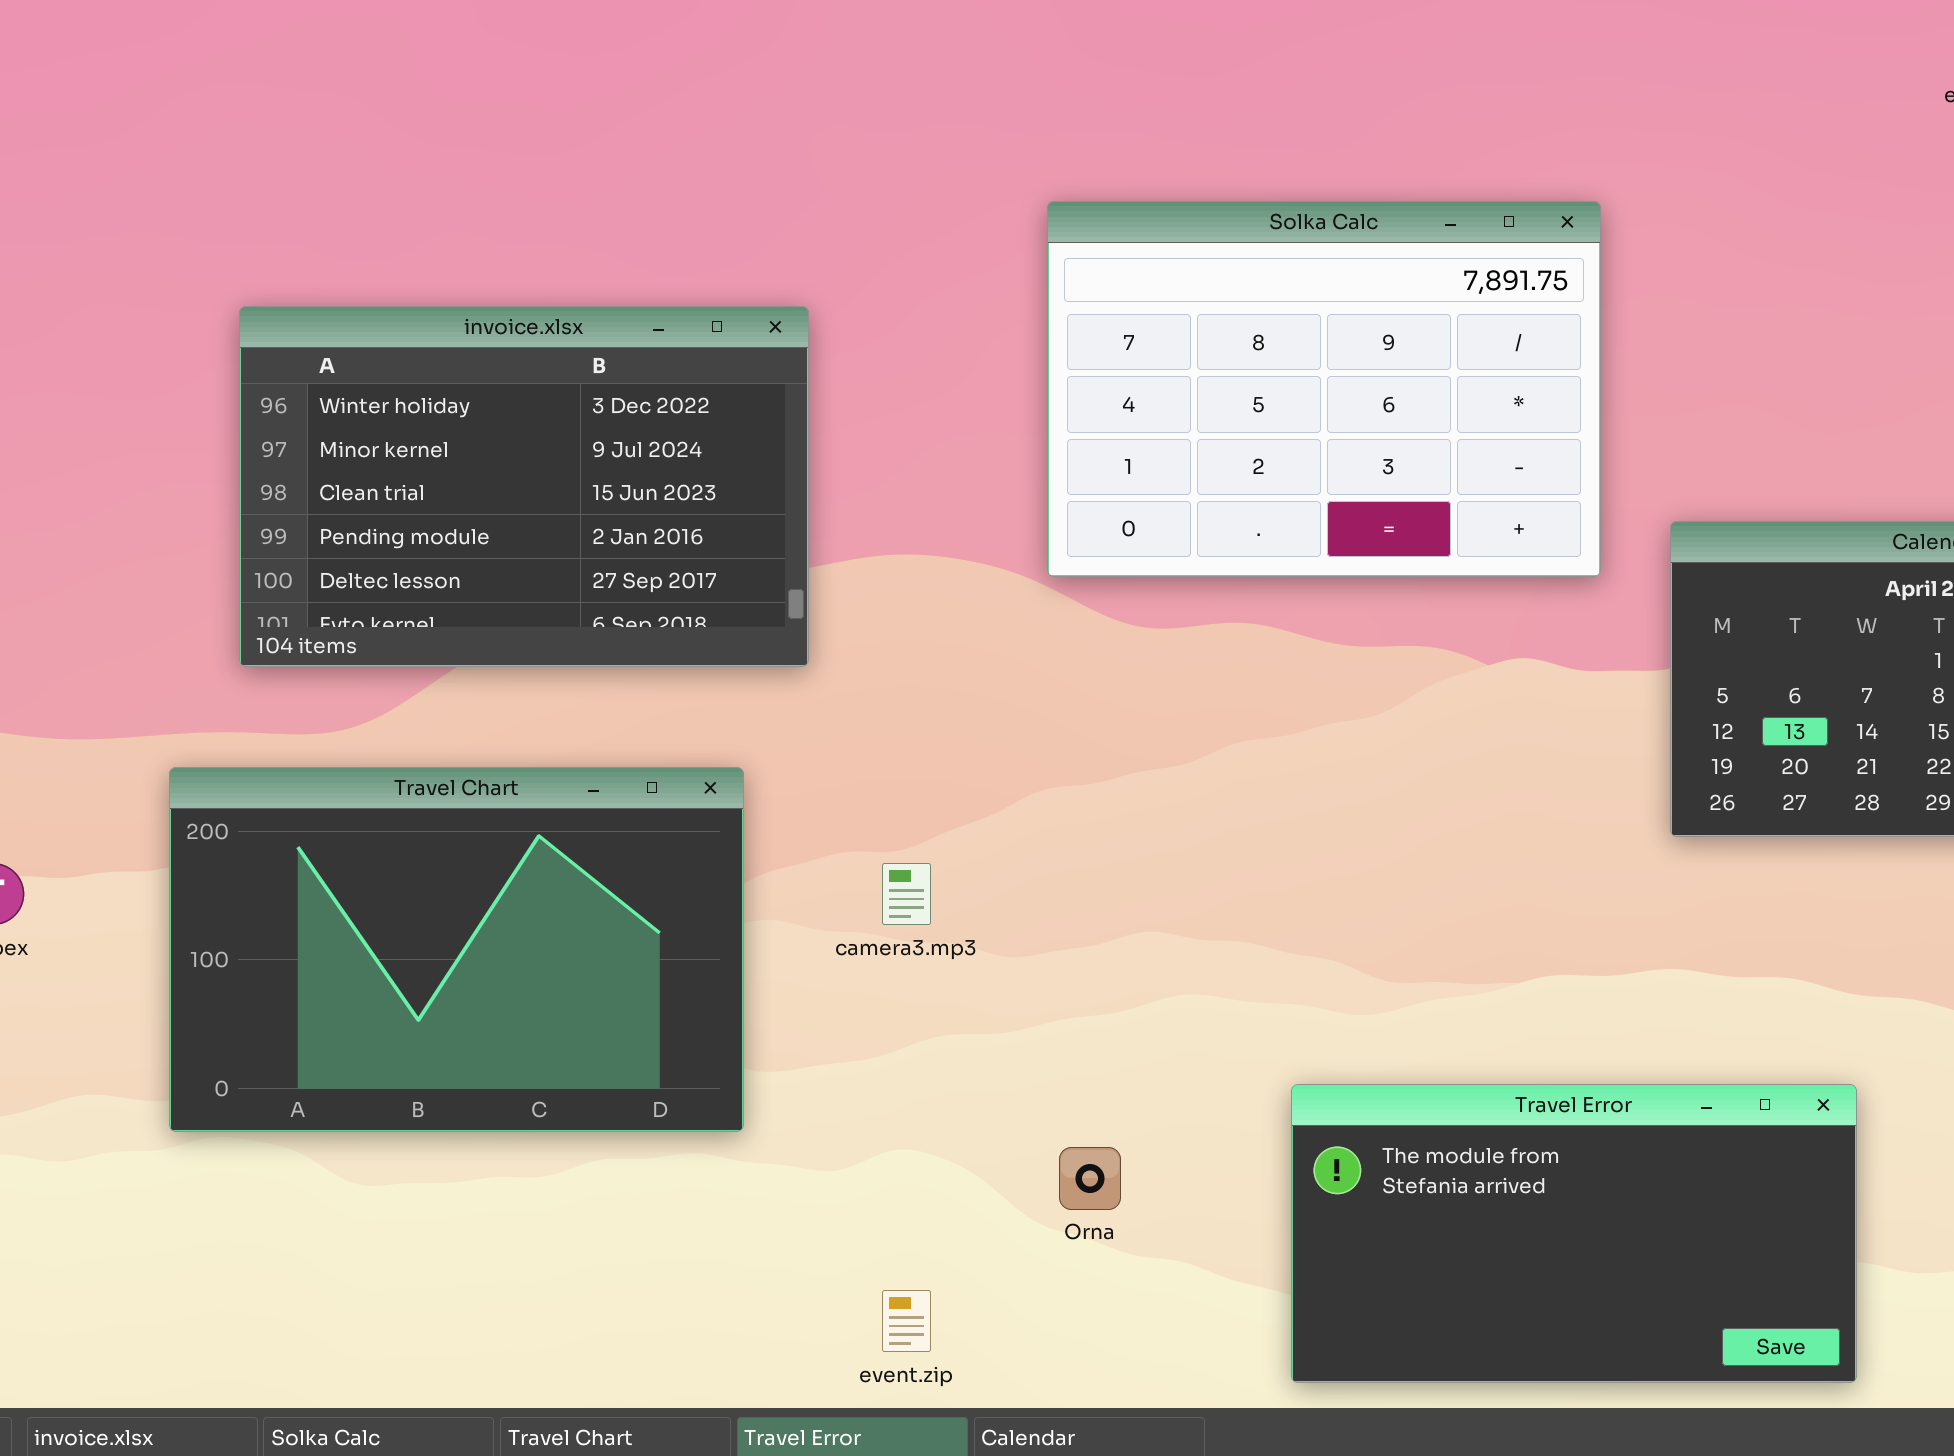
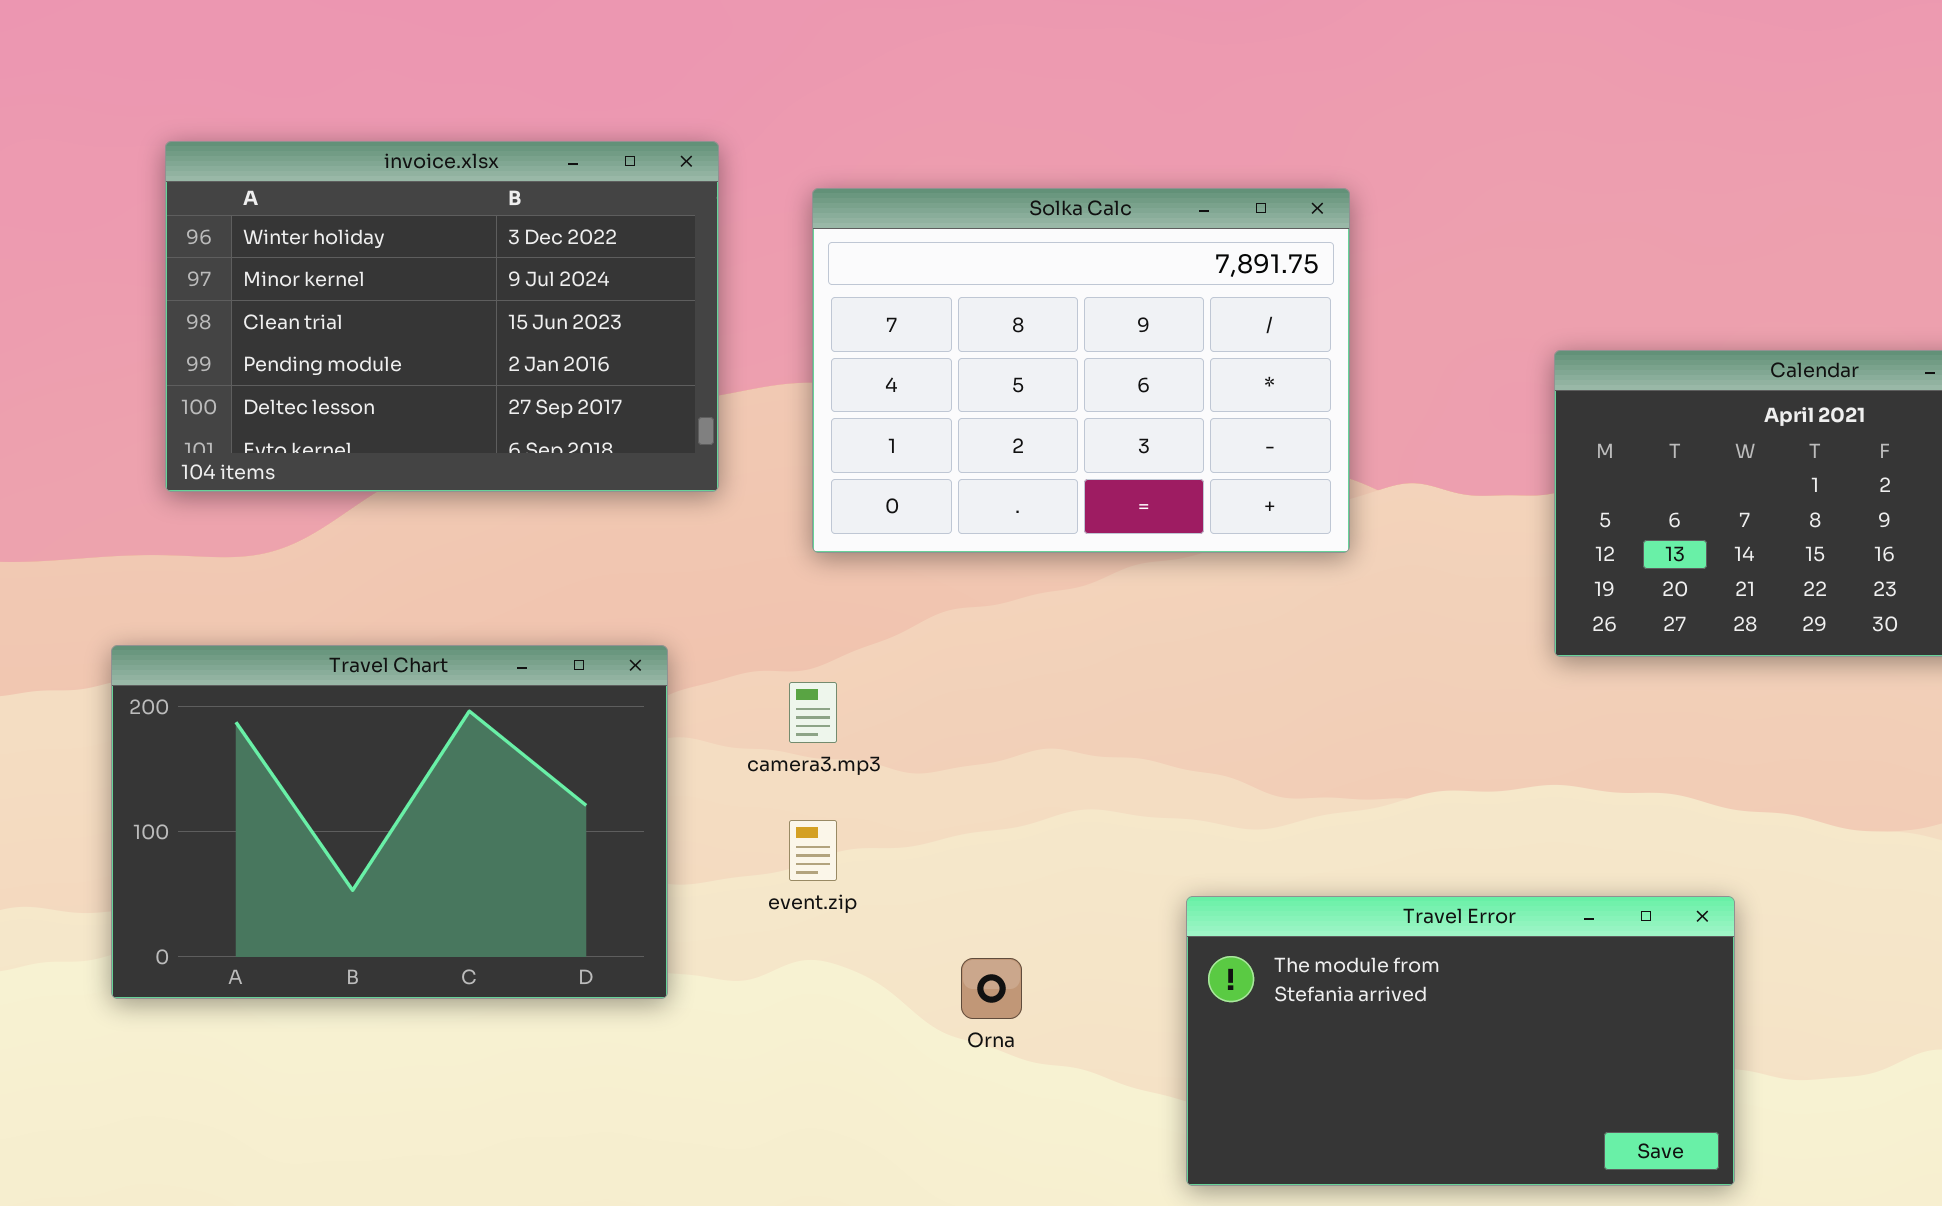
Solka Calc: [1047,201,1601,577] -> [812,188,1350,553], moved
Travel Chart: [169,767,744,1132] -> [111,645,668,999], moved
event.zip: [882,1290,931,1352] -> [789,820,837,881], moved

